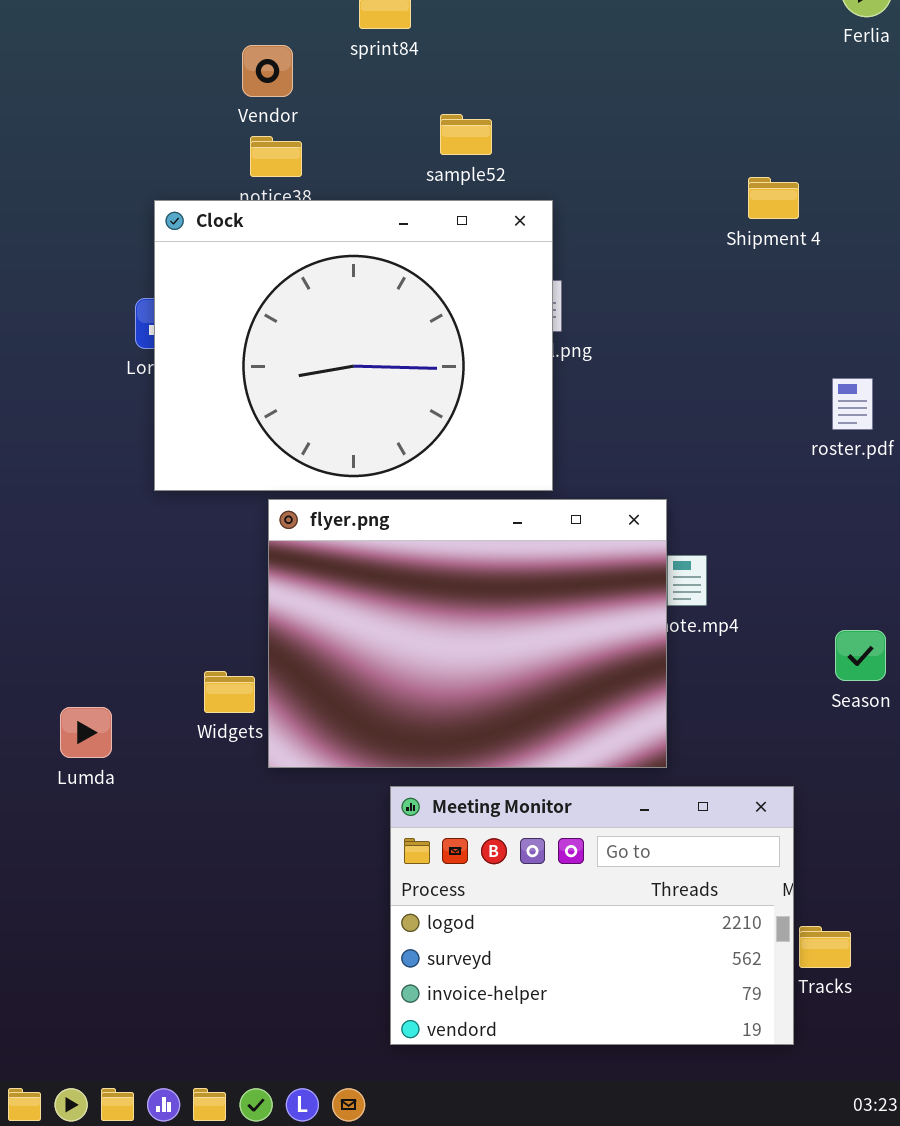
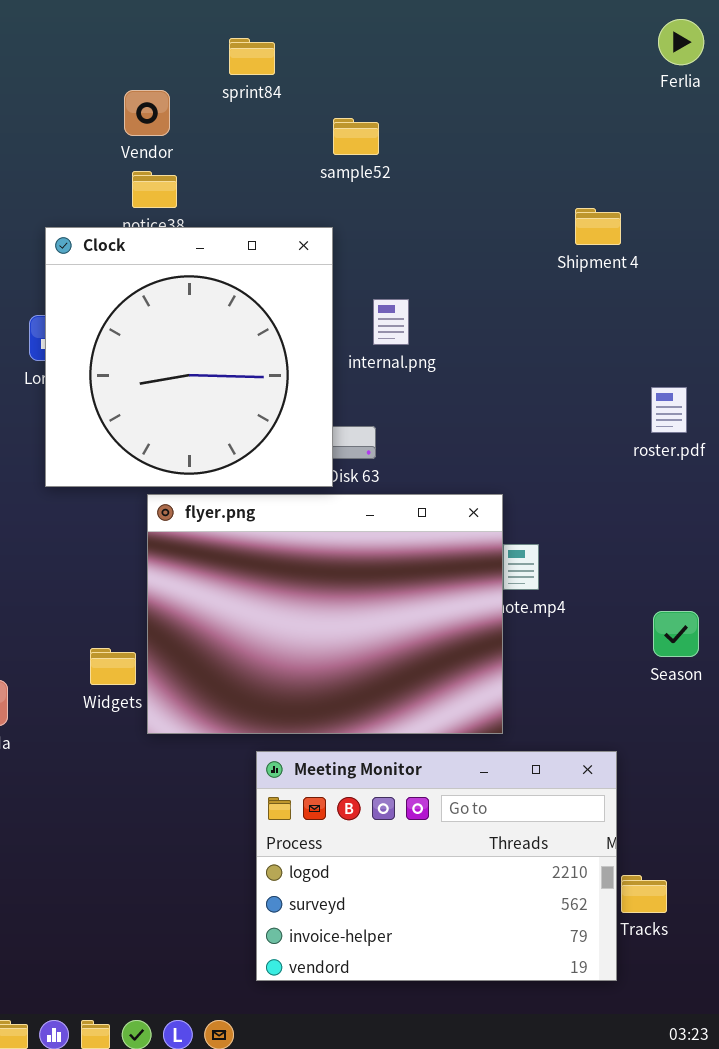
sample52: [440,114,492,155] -> [333,118,379,155], moved
Clock: [154,200,553,491] -> [45,227,333,487], resized

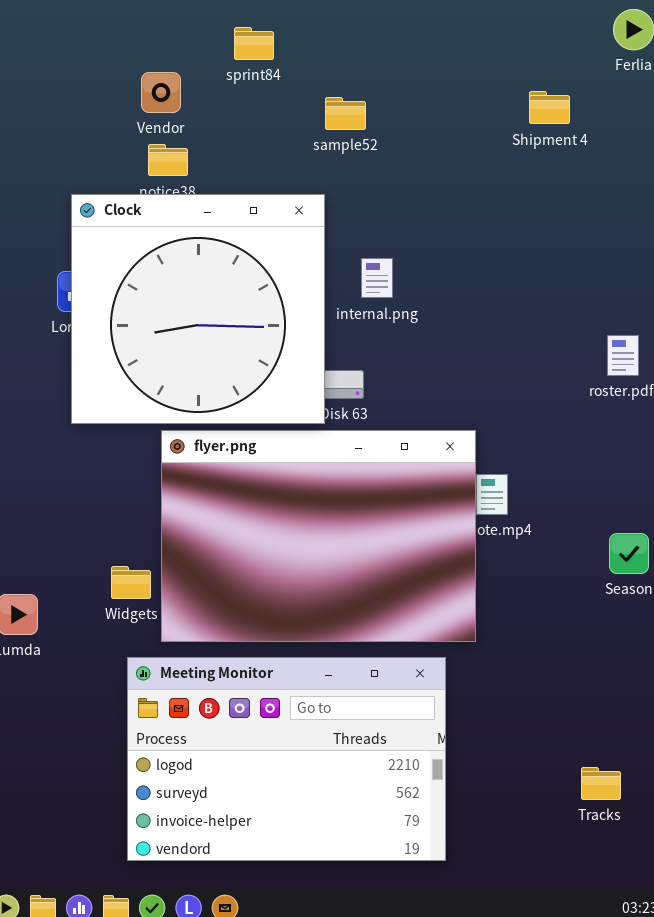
Shipment 4: [575,208,621,245] -> [529,91,570,124], moved
Meeting Monitor: [256,751,617,981] -> [127,657,446,861], moved

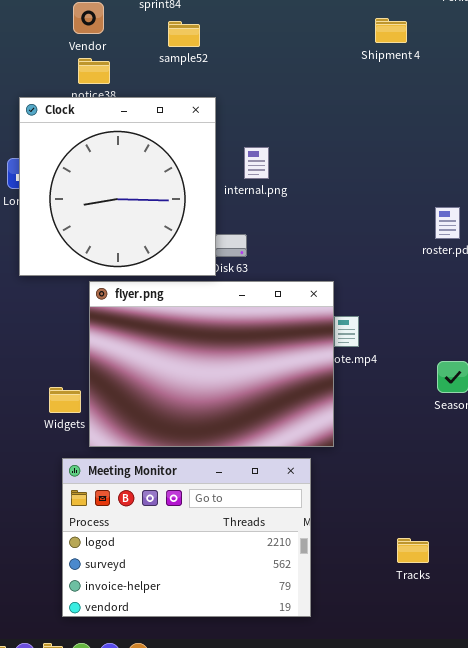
sample52: [325,97,366,130] -> [168,21,200,47], moved
Tracks: [581,767,621,800] -> [397,538,429,563], moved

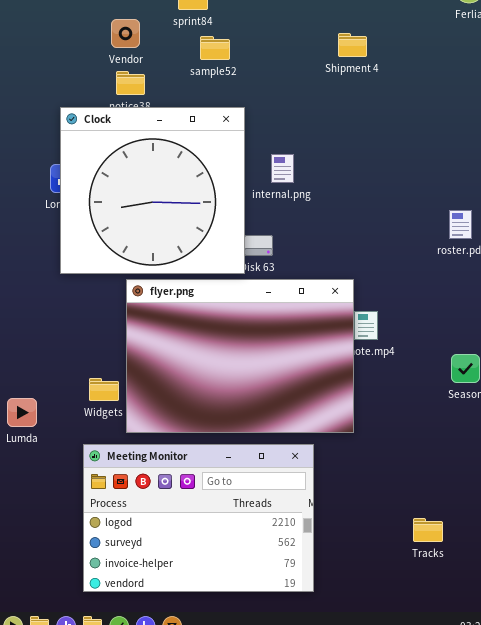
Shipment 4: [375,18,407,43] -> [338,33,367,57], moved
Meeting Monitor: [62,458,311,617] -> [83,444,314,592], moved

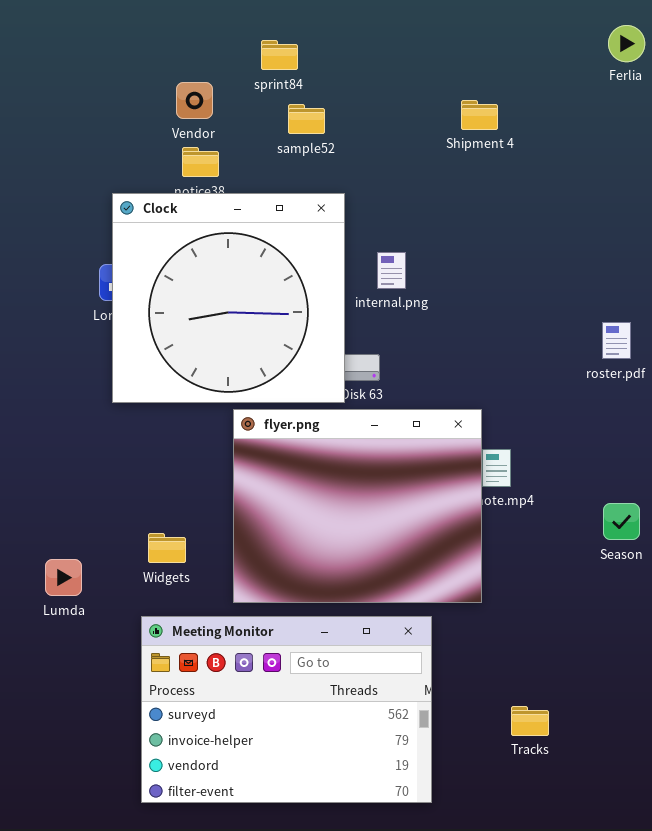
flyer.png: [126,279,354,433] -> [233,409,482,603], resized
Meeting Monitor: [83,444,314,592] -> [141,616,432,803], scrolled down 1 row
Tracks: [413,518,443,542] -> [511,706,549,736], moved

